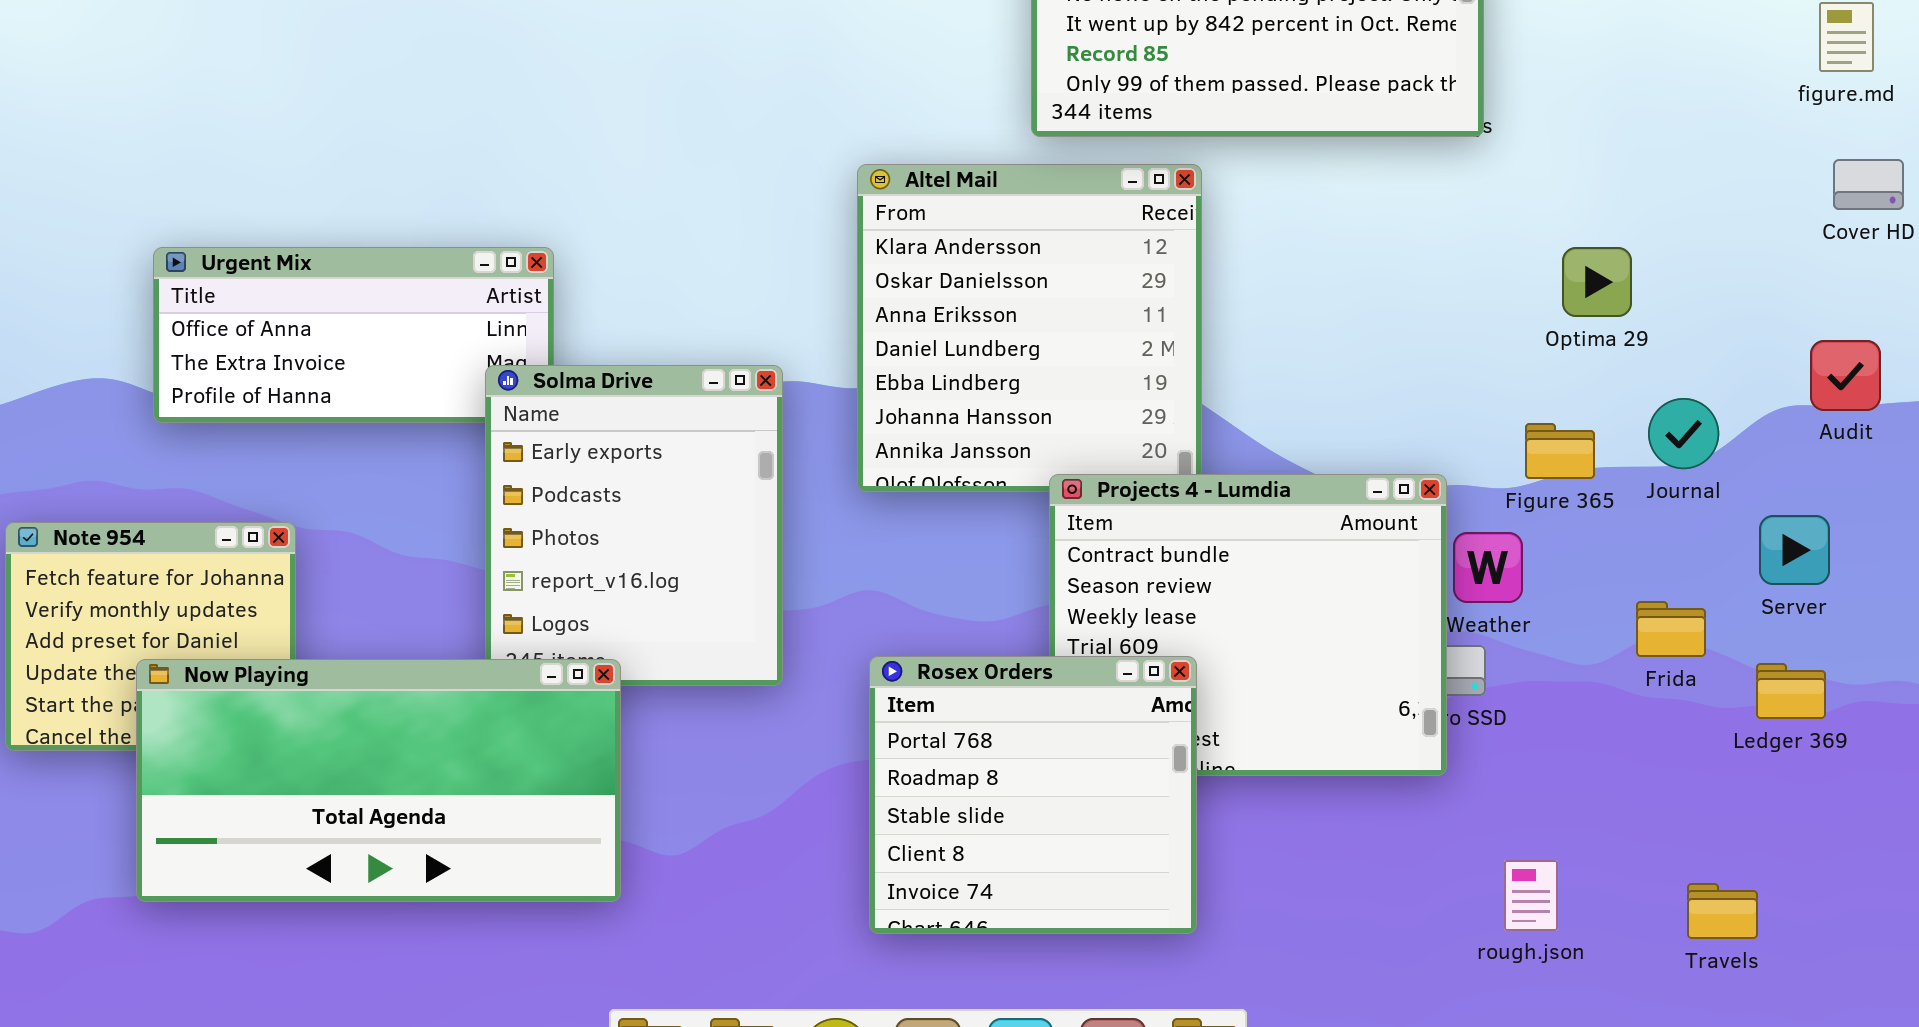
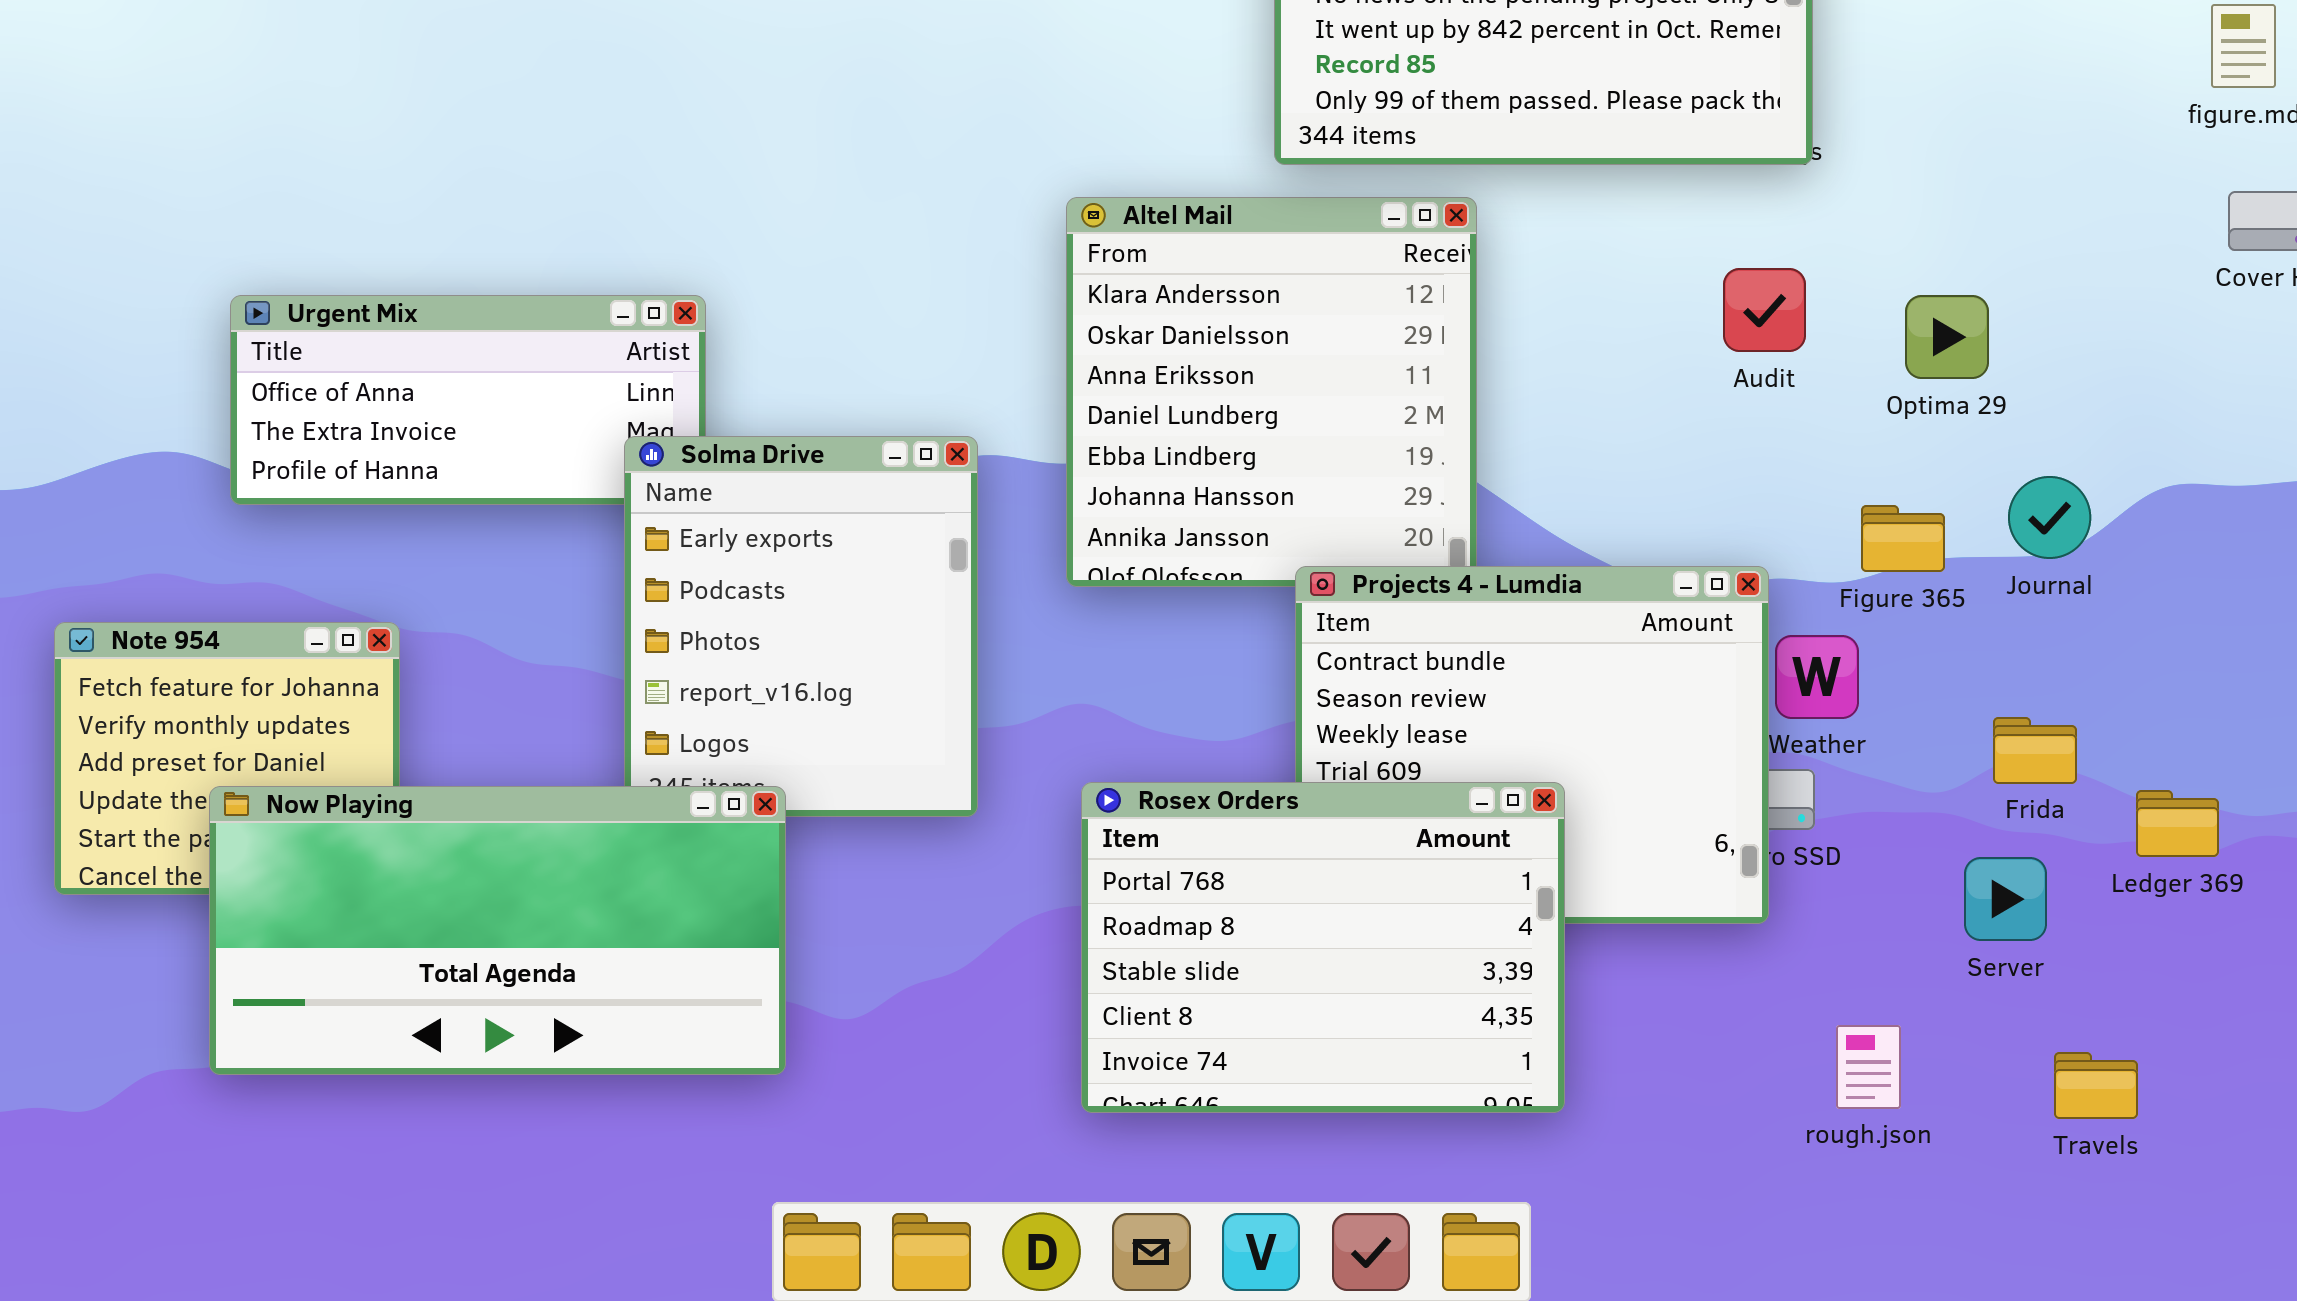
Audit: [1810,340,1881,411] -> [1723,268,1806,352], moved
Server: [1759,515,1830,585] -> [1964,857,2047,941], moved
Rosex Orders: [869,656,1197,934] -> [1081,782,1565,1113], resized

